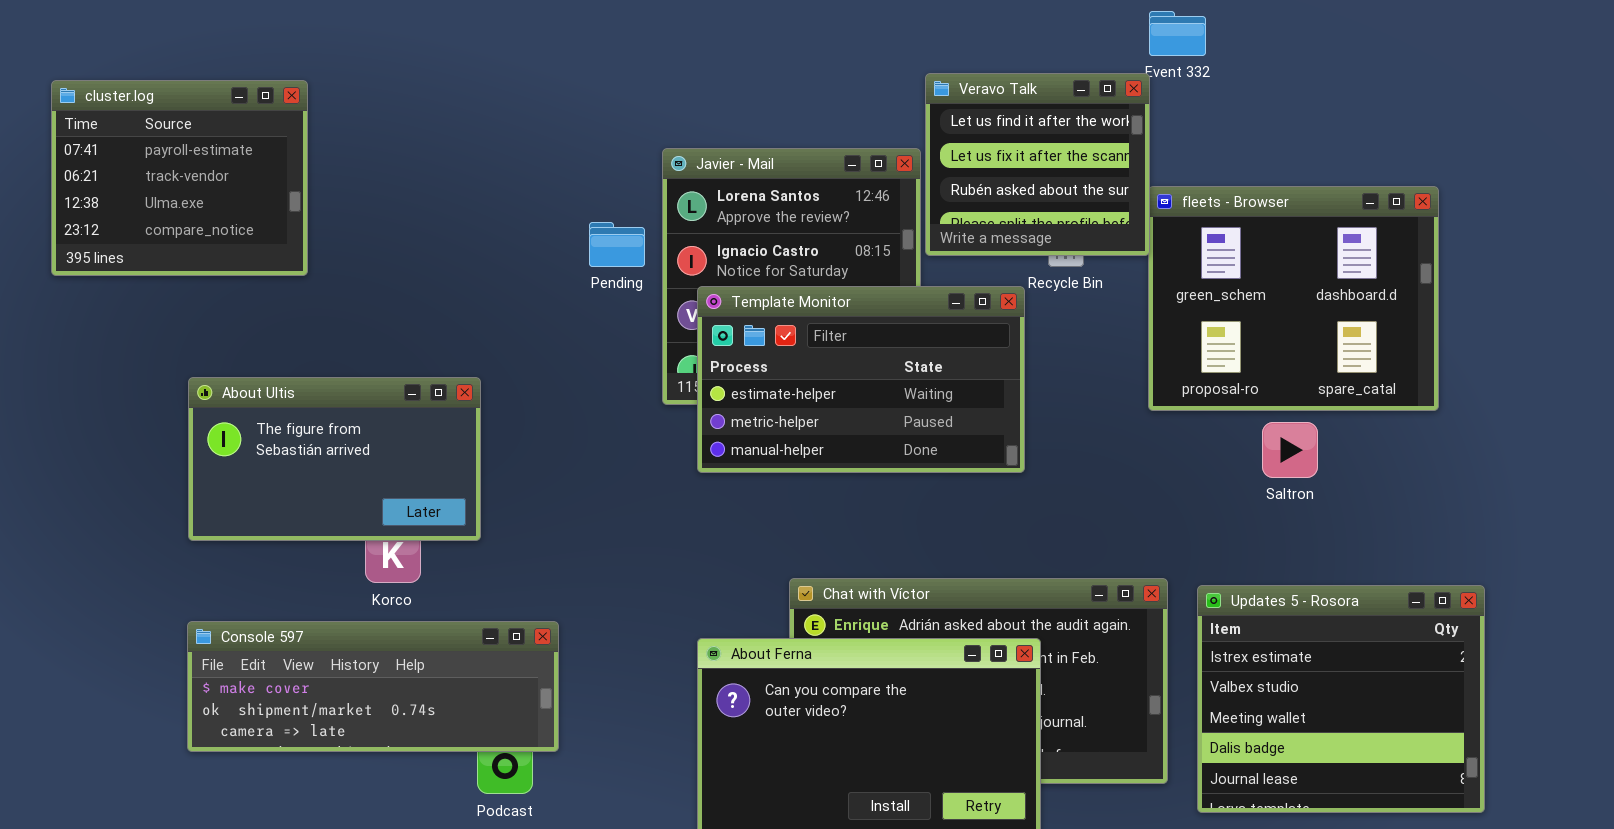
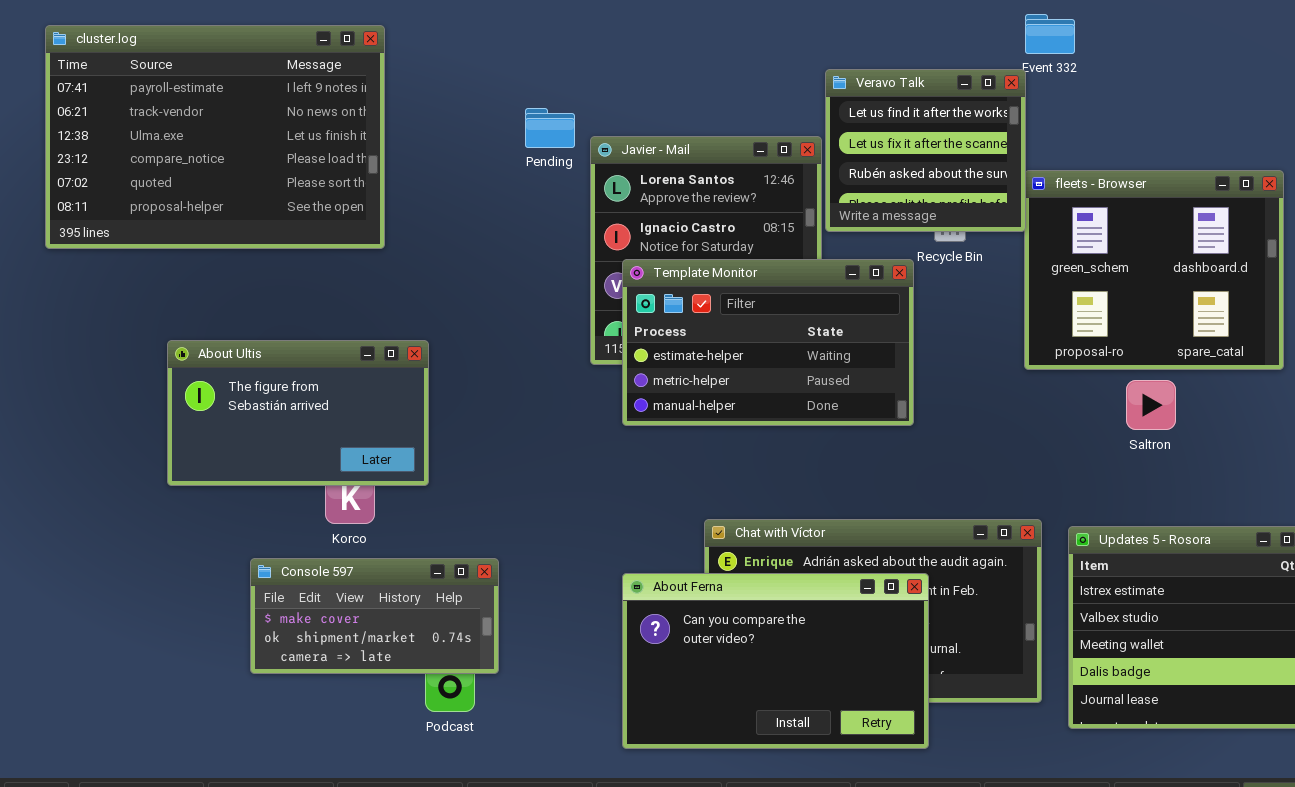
cluster.log: [51,80,308,276] -> [45,25,385,249], resized
Pending: [589,222,645,267] -> [525,108,575,148], moved
Console 597: [187,621,559,752] -> [250,558,499,674], resized

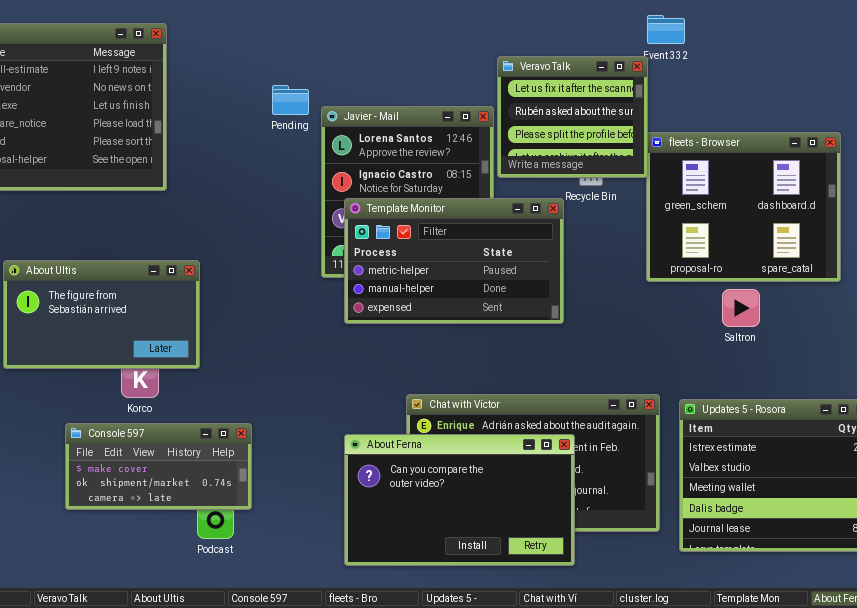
Veravo Talk: [825,69,1026,232] -> [497,56,648,178], scrolled down 1 row
Template Monitor: [622,259,914,426] -> [344,198,564,324], scrolled down 1 row

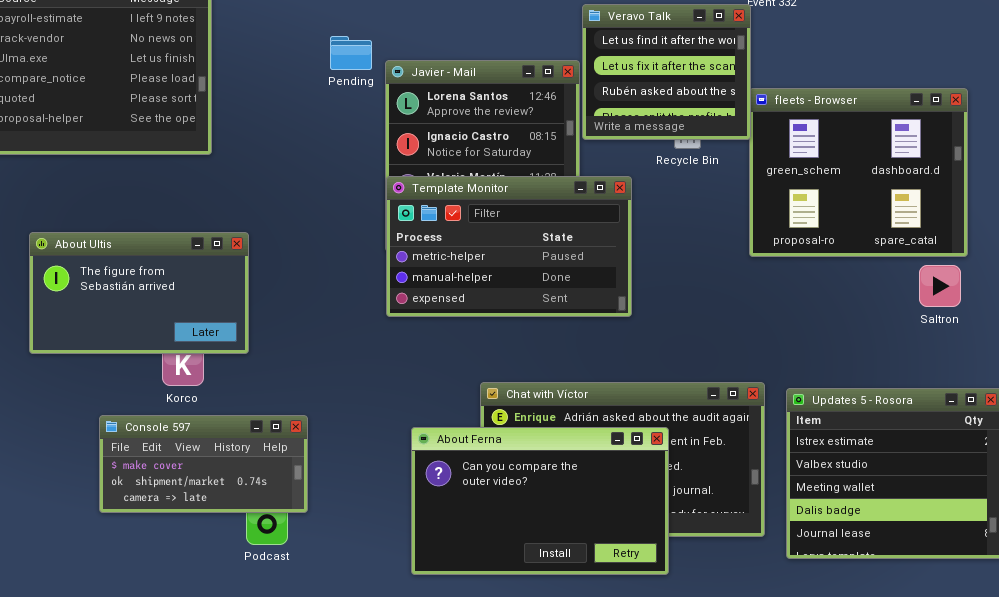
Veravo Talk: [497,56,648,178] -> [582,4,751,140], scrolled up 1 row
Template Monitor: [344,198,564,324] -> [386,176,632,317], moved
Saltron: [722,289,760,327] -> [919,265,961,307], moved

